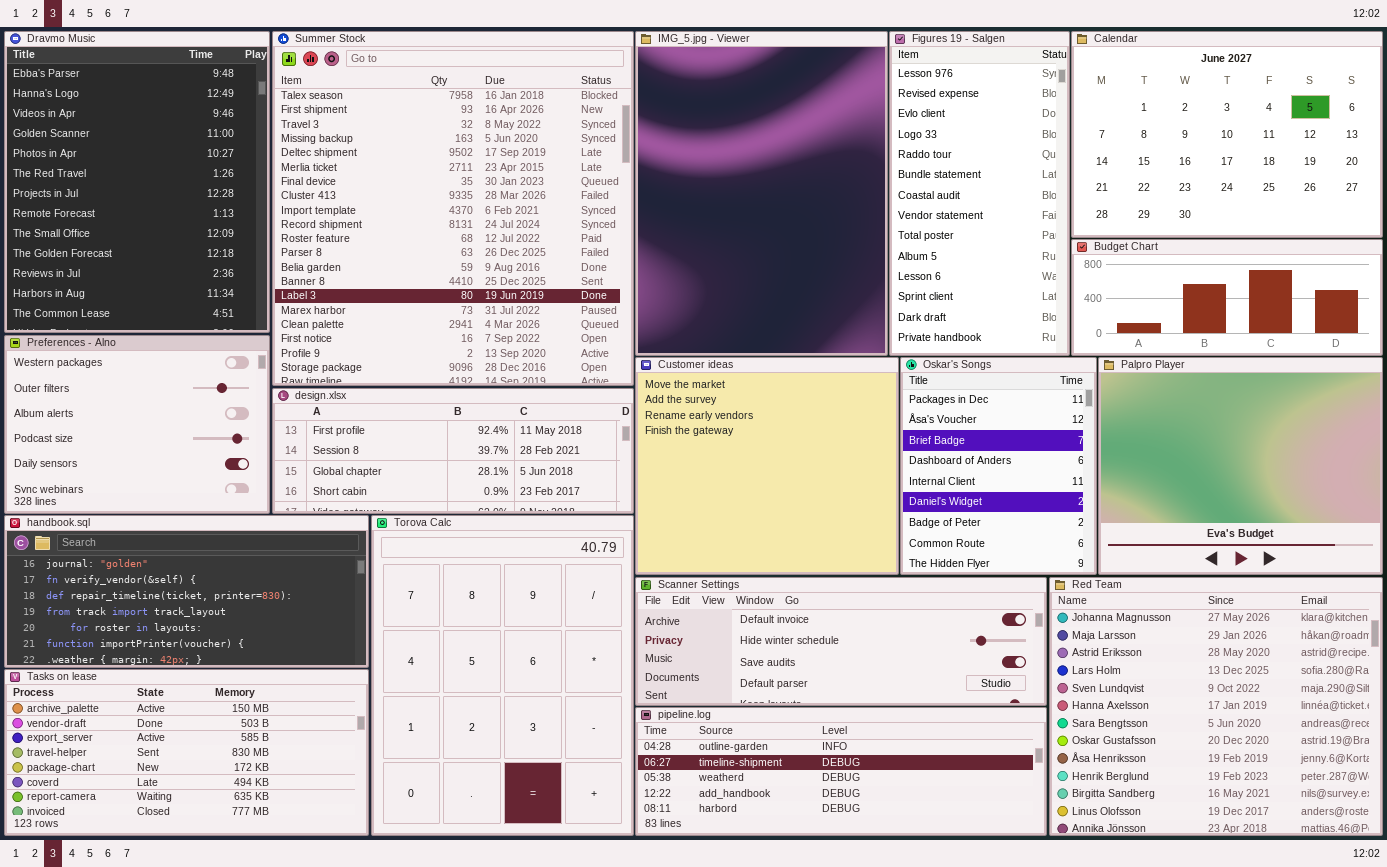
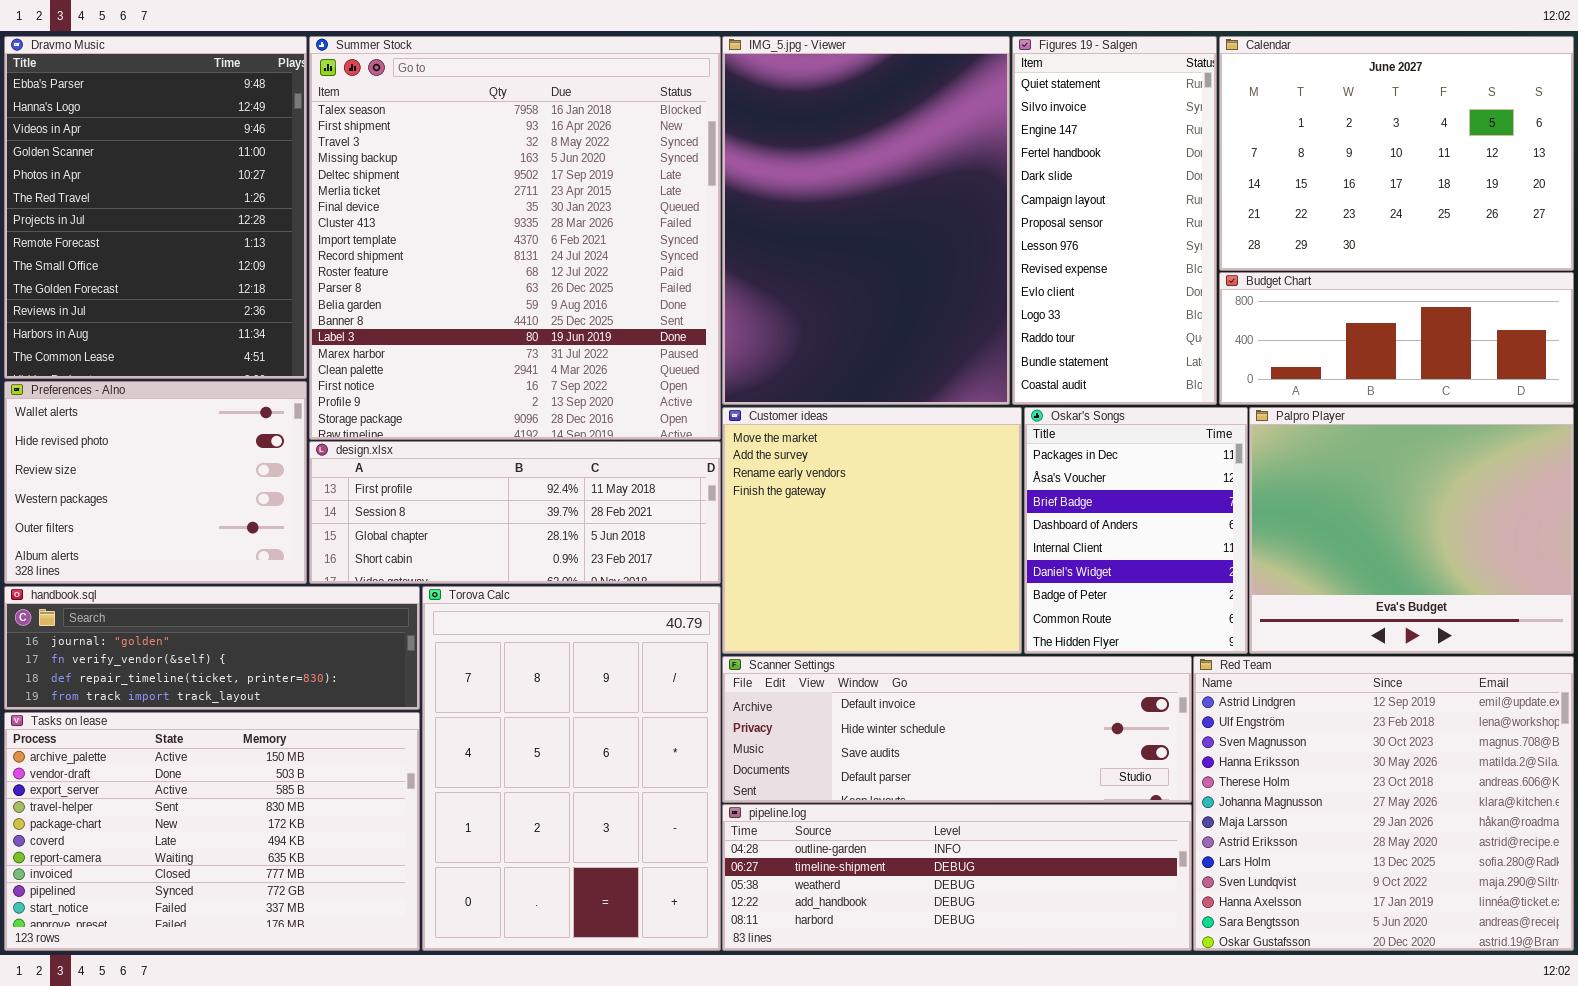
Figures 19 - Salgen: [889,31,1070,356] -> [1012,36,1217,405], scrolled up 7 rows
Preferences - Alno: [4,335,270,514] -> [4,381,307,584], scrolled up 3 rows
handbook.sql: [4,515,369,668] -> [4,586,420,710], resized
Red Team: [1049,577,1383,836] -> [1193,656,1574,951], scrolled up 5 rows
Tasks on lease: [4,669,369,836] -> [4,712,420,951], resized

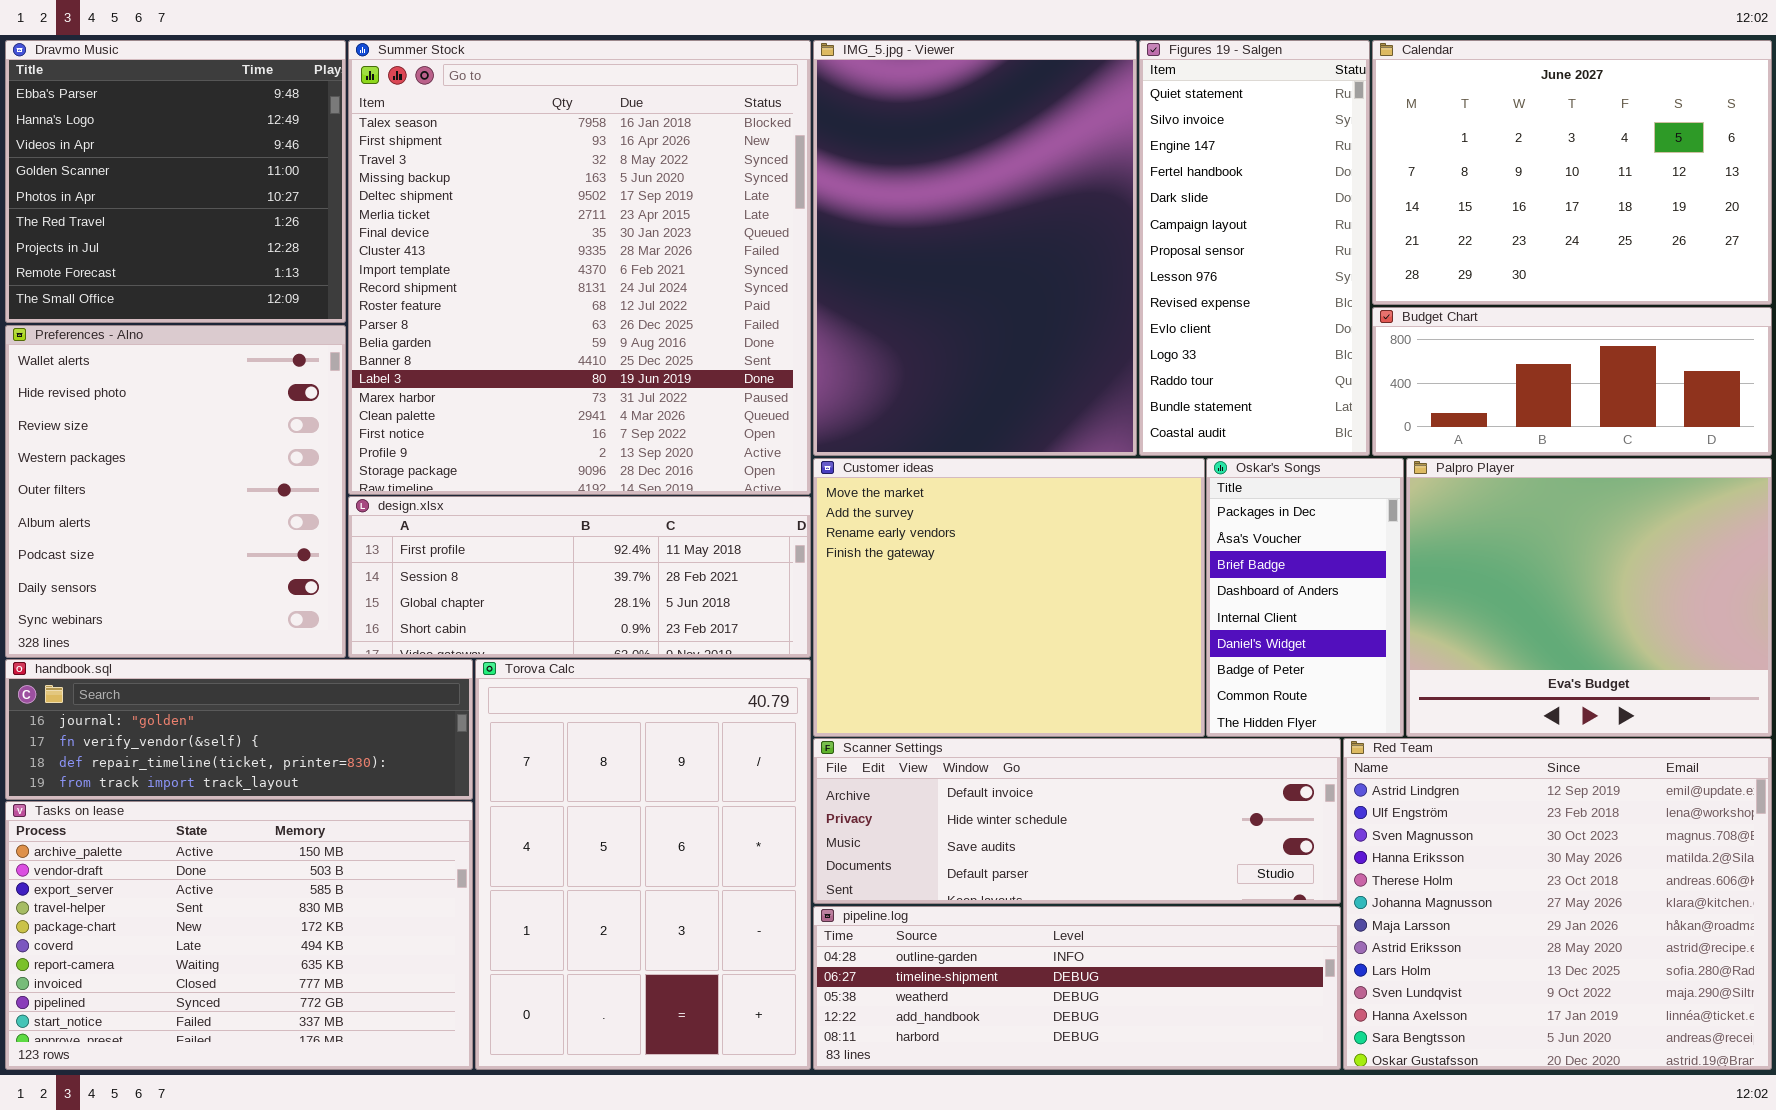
Dravmo Music: [4,36,307,379] -> [5,40,346,323], resized
Preferences - Alno: [4,381,307,584] -> [5,325,346,658], resized
Customer ideas: [722,407,1022,654] -> [813,458,1205,737], resized
Oskar's Songs: [1024,407,1248,654] -> [1206,458,1404,737], resized

